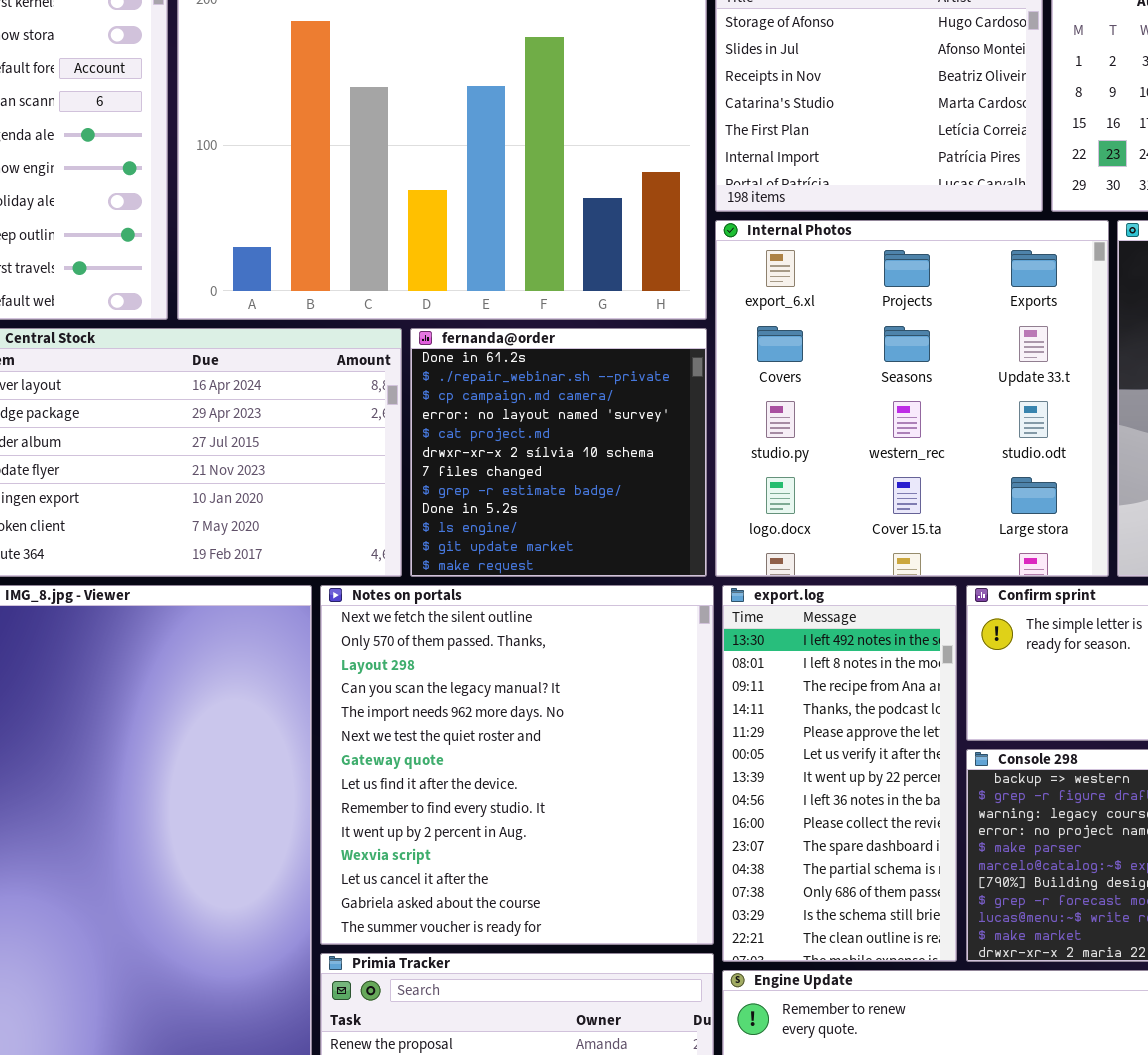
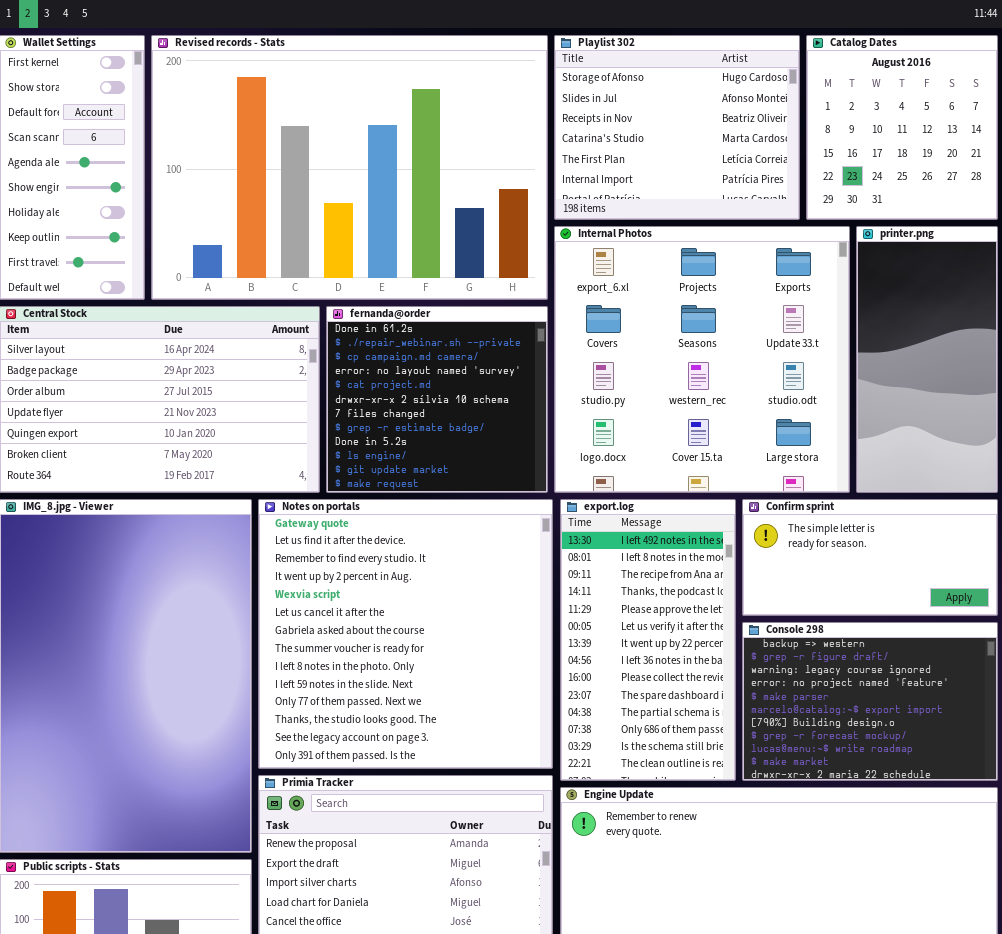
Notes on portals: [320,585,714,945] -> [258,499,553,769], scrolled down 6 rows

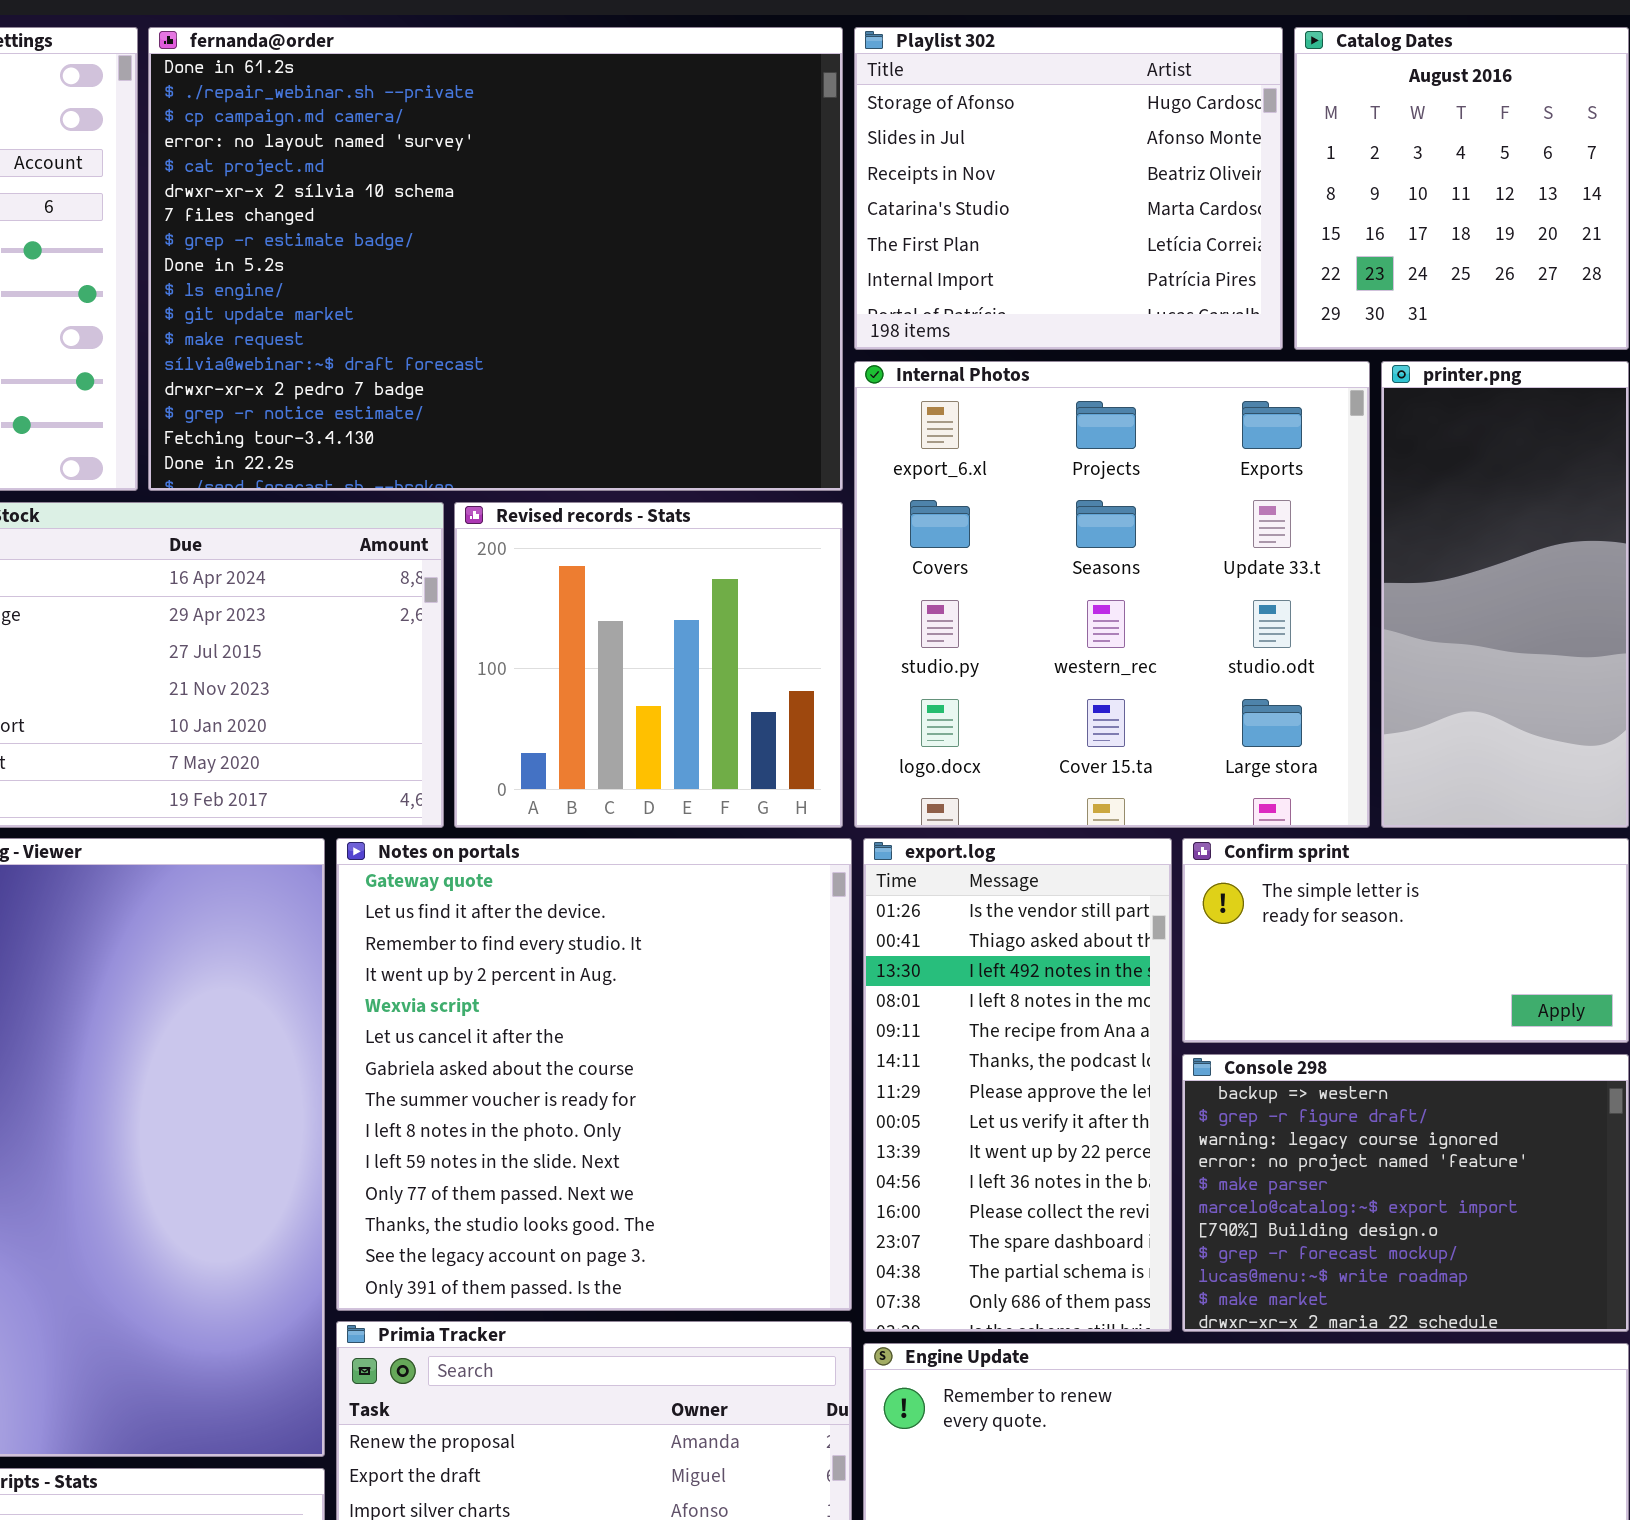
Revised records - Stats: [151,35,548,300] -> [454,502,843,828], moved, resized
fernanda@order: [326,306,548,493] -> [148,27,843,491], moved, resized
export.log: [560,499,736,781] -> [863,838,1172,1332], scrolled up 2 rows

